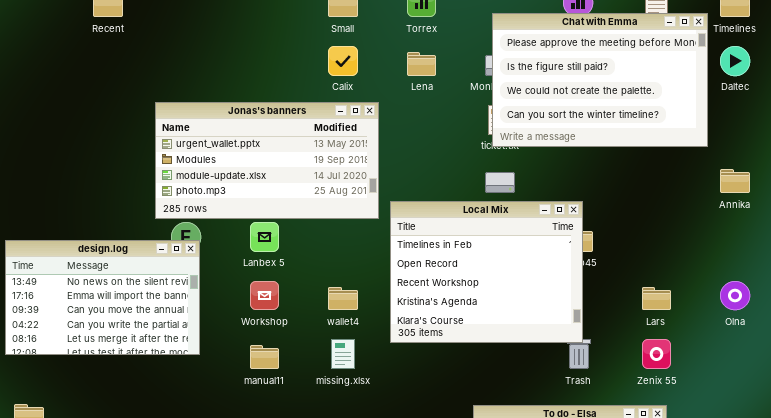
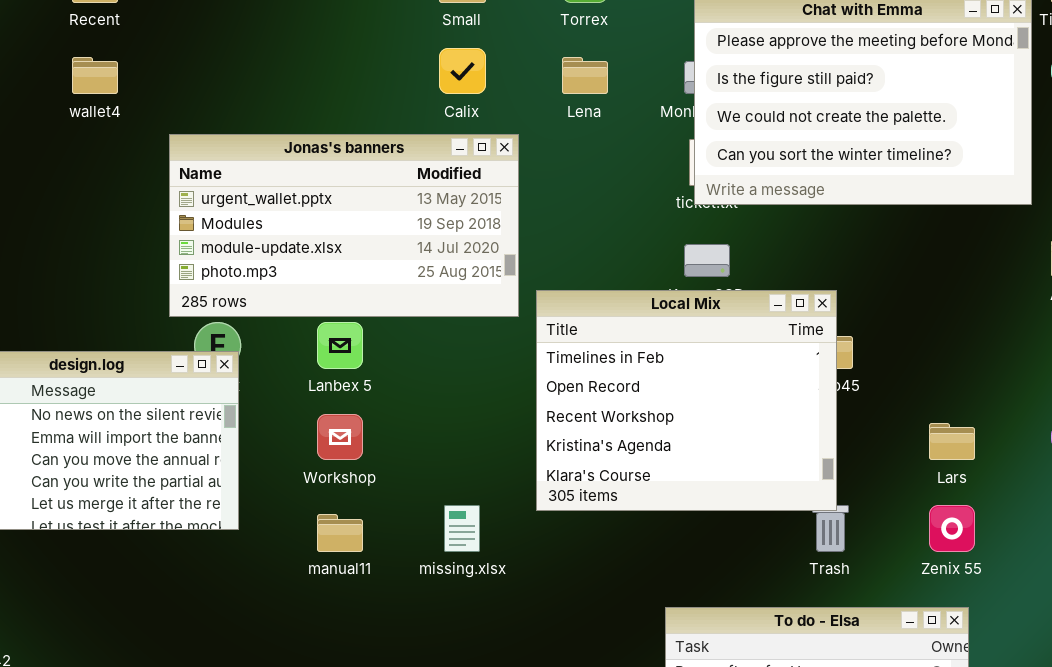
wallet4: [328,287,358,310] -> [72,57,118,94], moved

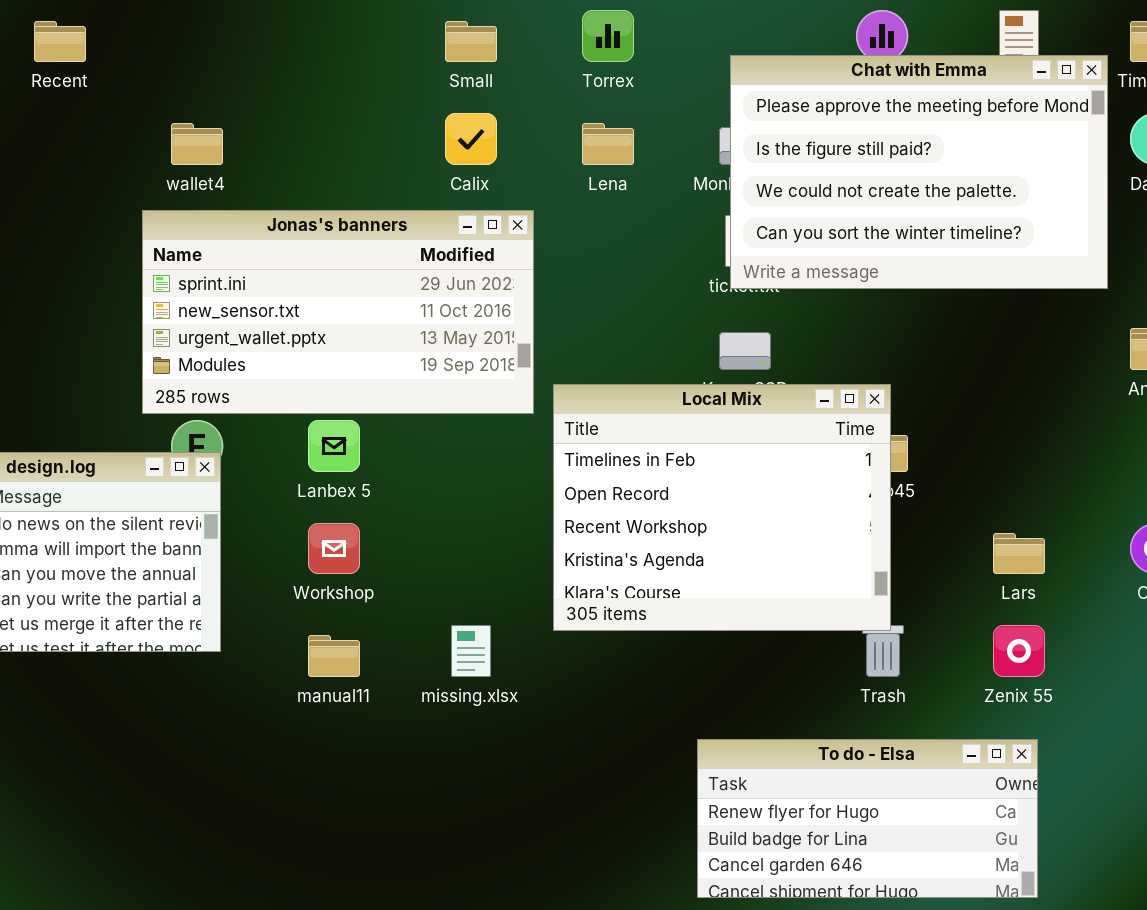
wallet4: [72,57,118,94] -> [171,123,223,165], moved
Jonas's banners: [169,134,519,317] -> [142,210,534,414], scrolled up 2 rows

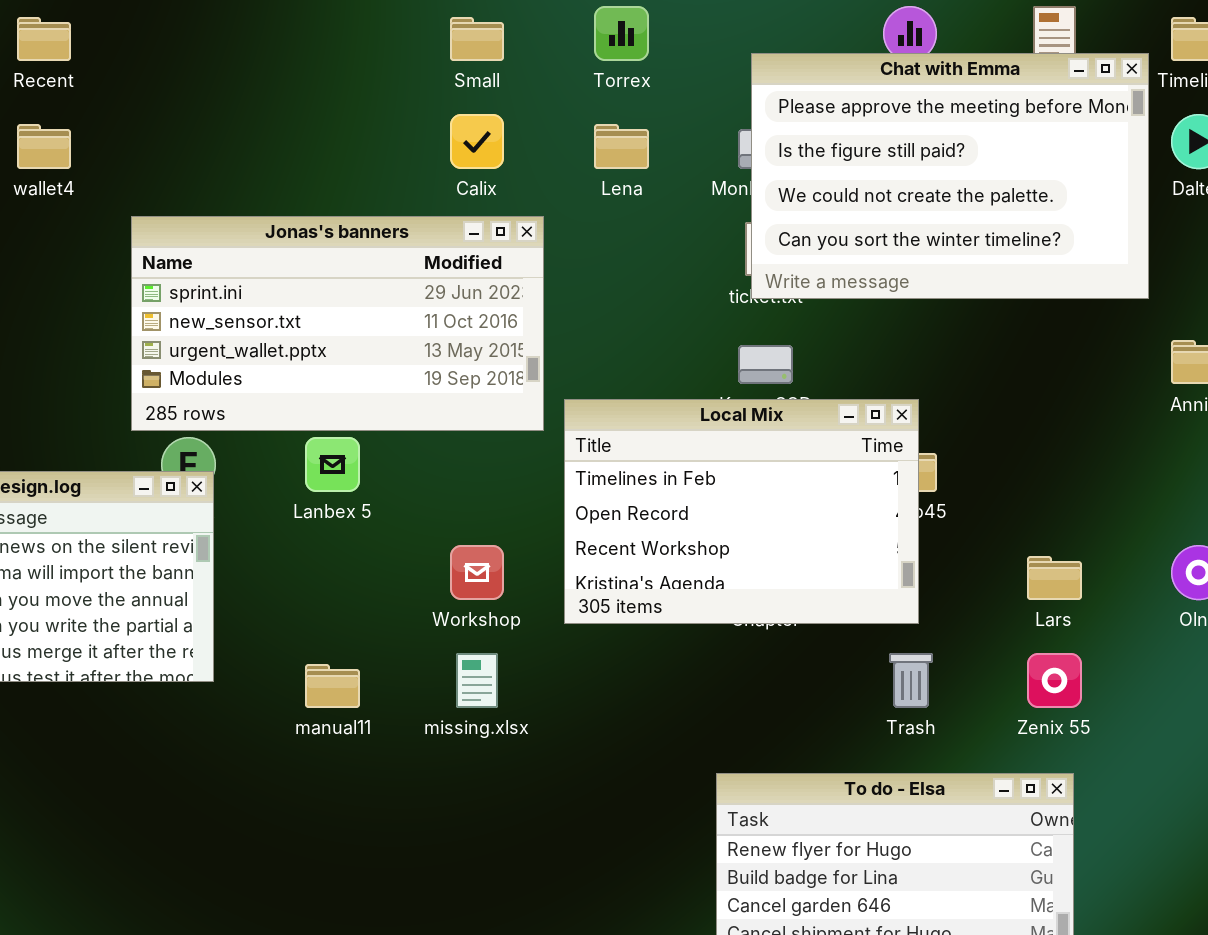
wallet4: [171,123,223,165] -> [17,124,71,169], moved
Local Mix: [553,384,891,631] -> [564,399,919,624], resized
Workshop: [308,523,360,574] -> [450,545,504,600], moved

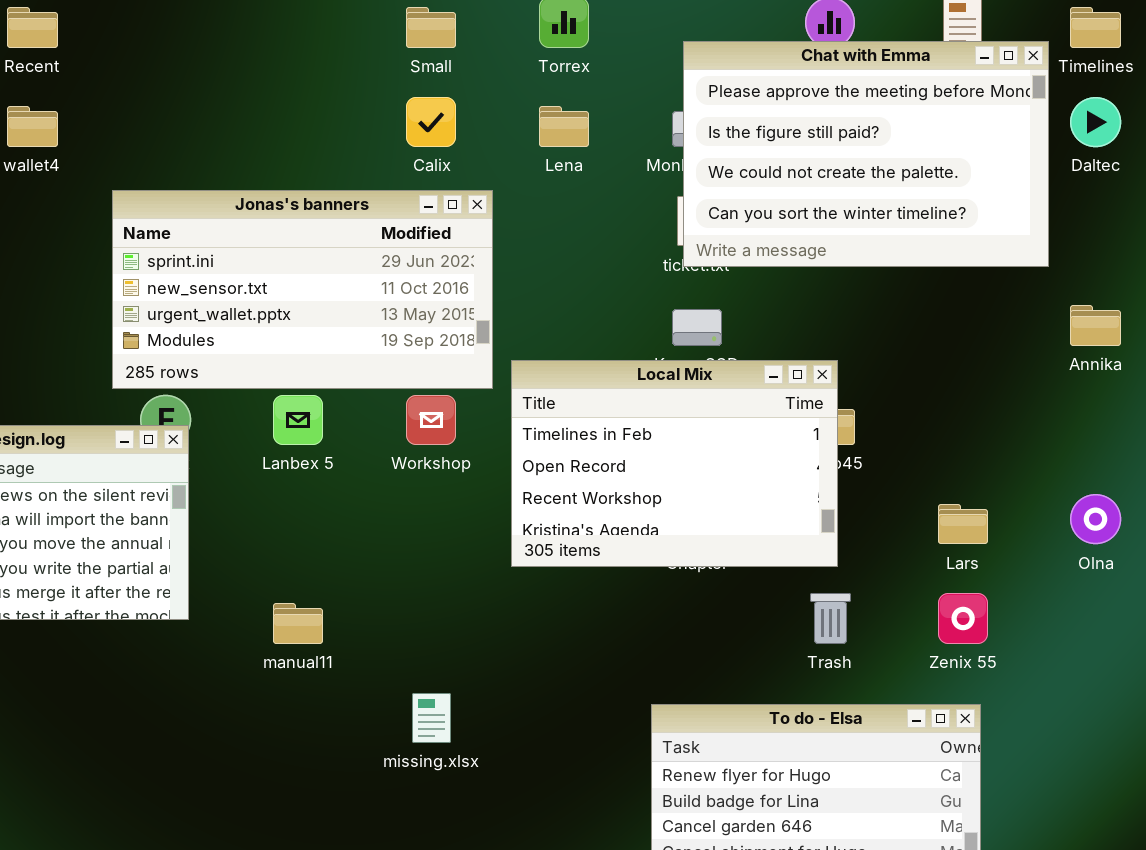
Workshop: [450,545,504,600] -> [406,395,456,445], moved
missing.xlsx: [456,653,498,708] -> [412,693,451,743], moved

